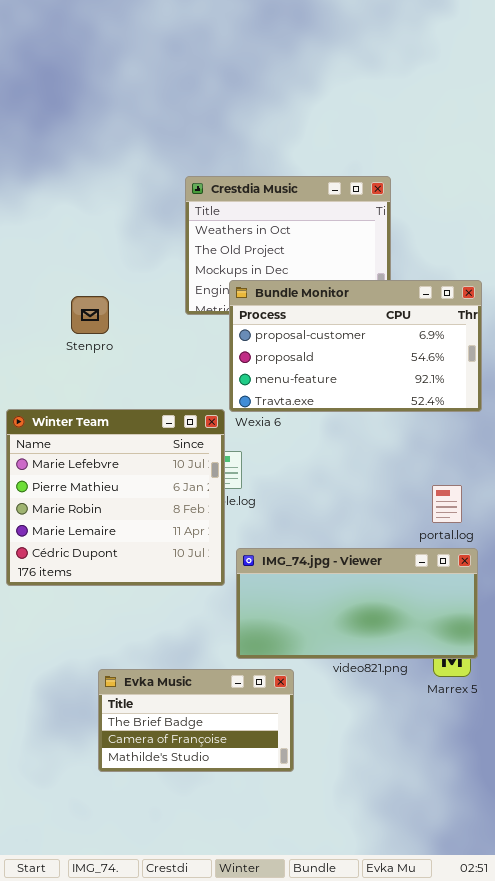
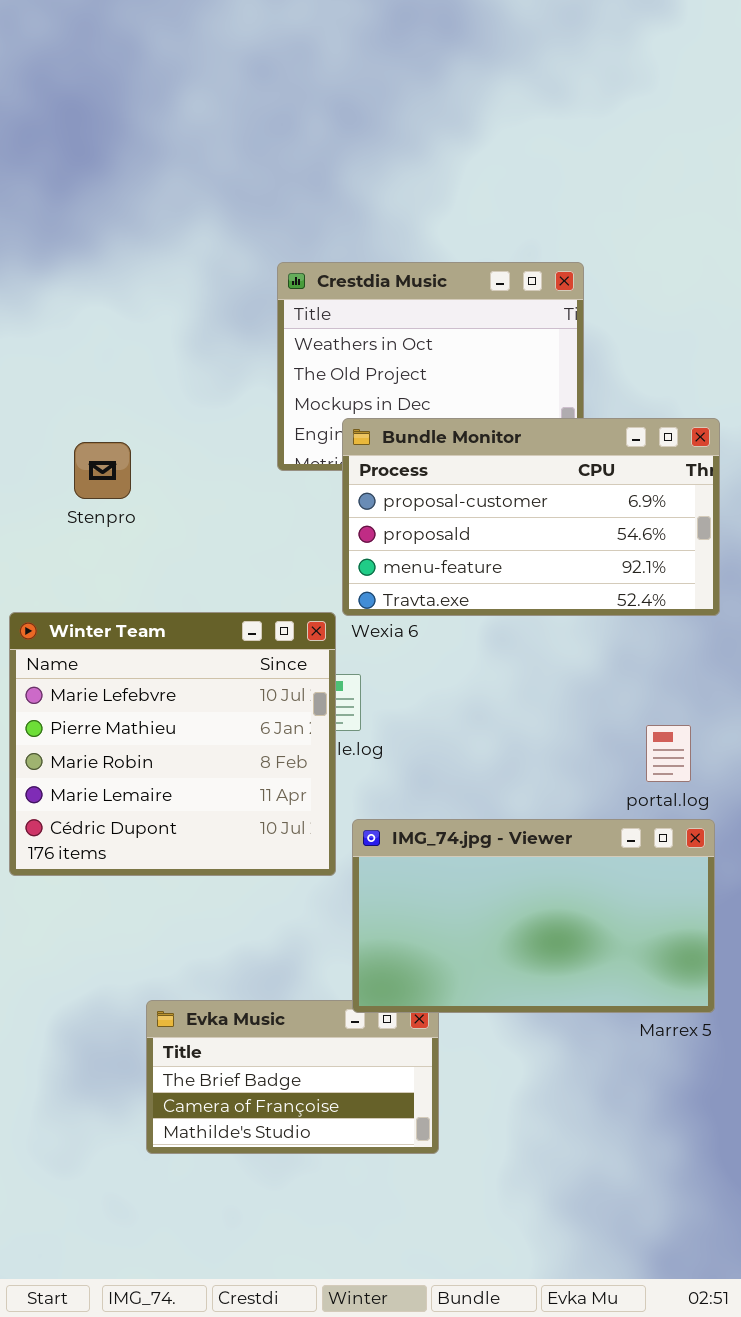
Stenpro: [71,296,109,334] -> [74,442,131,499], moved
IMG_74.jpg - Viewer: [236,548,478,659] -> [352,819,715,1013], resized

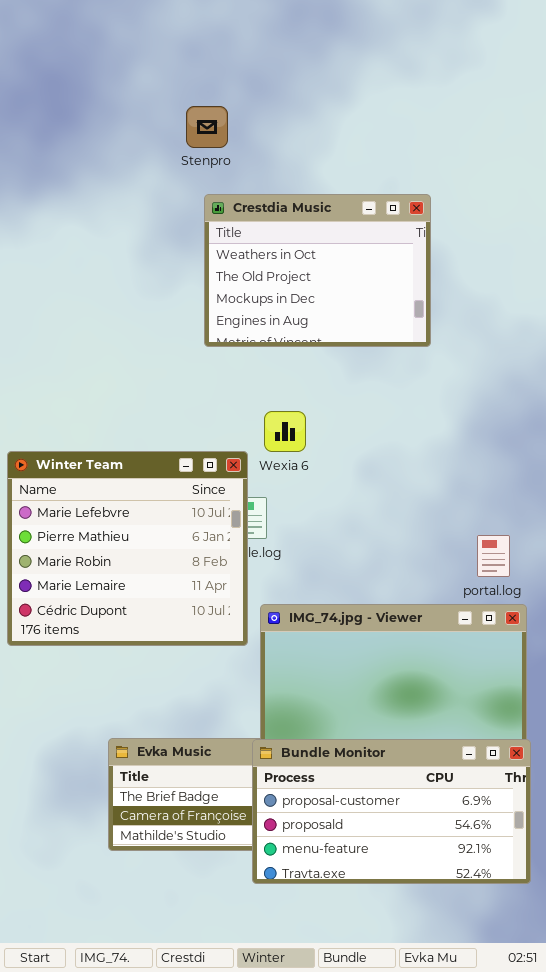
Bundle Monitor: [342,418,720,616] -> [252,739,531,884], moved
Stenpro: [74,442,131,499] -> [186,106,228,148], moved

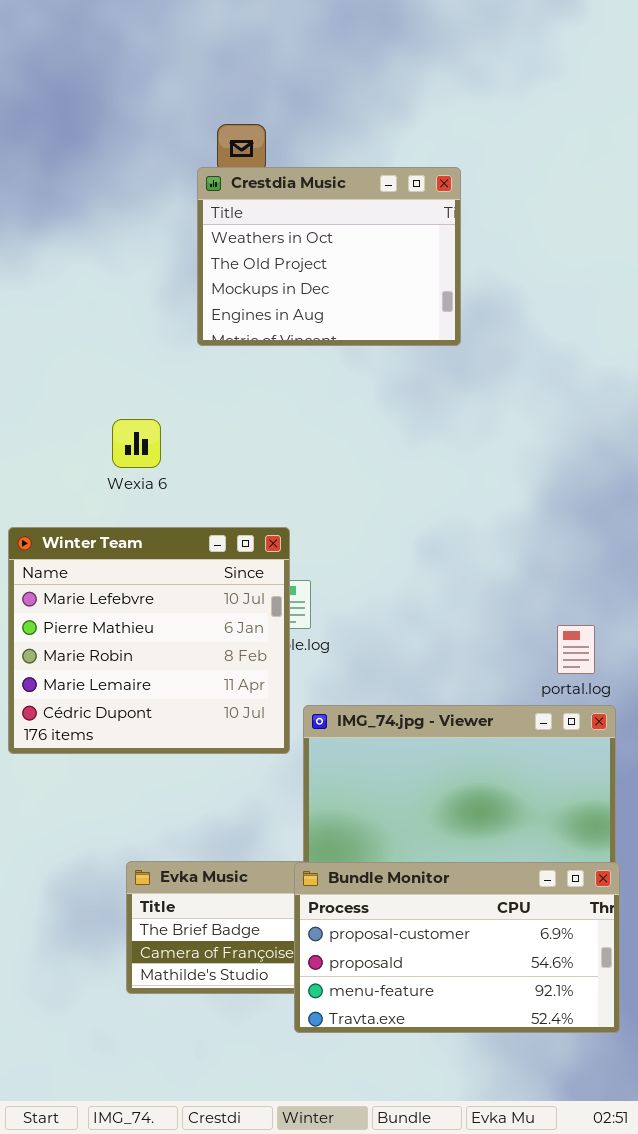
Crestdia Music: [204,194,431,347] -> [197,167,461,346], moved
Wexia 6: [264,411,306,452] -> [112,419,161,468], moved

